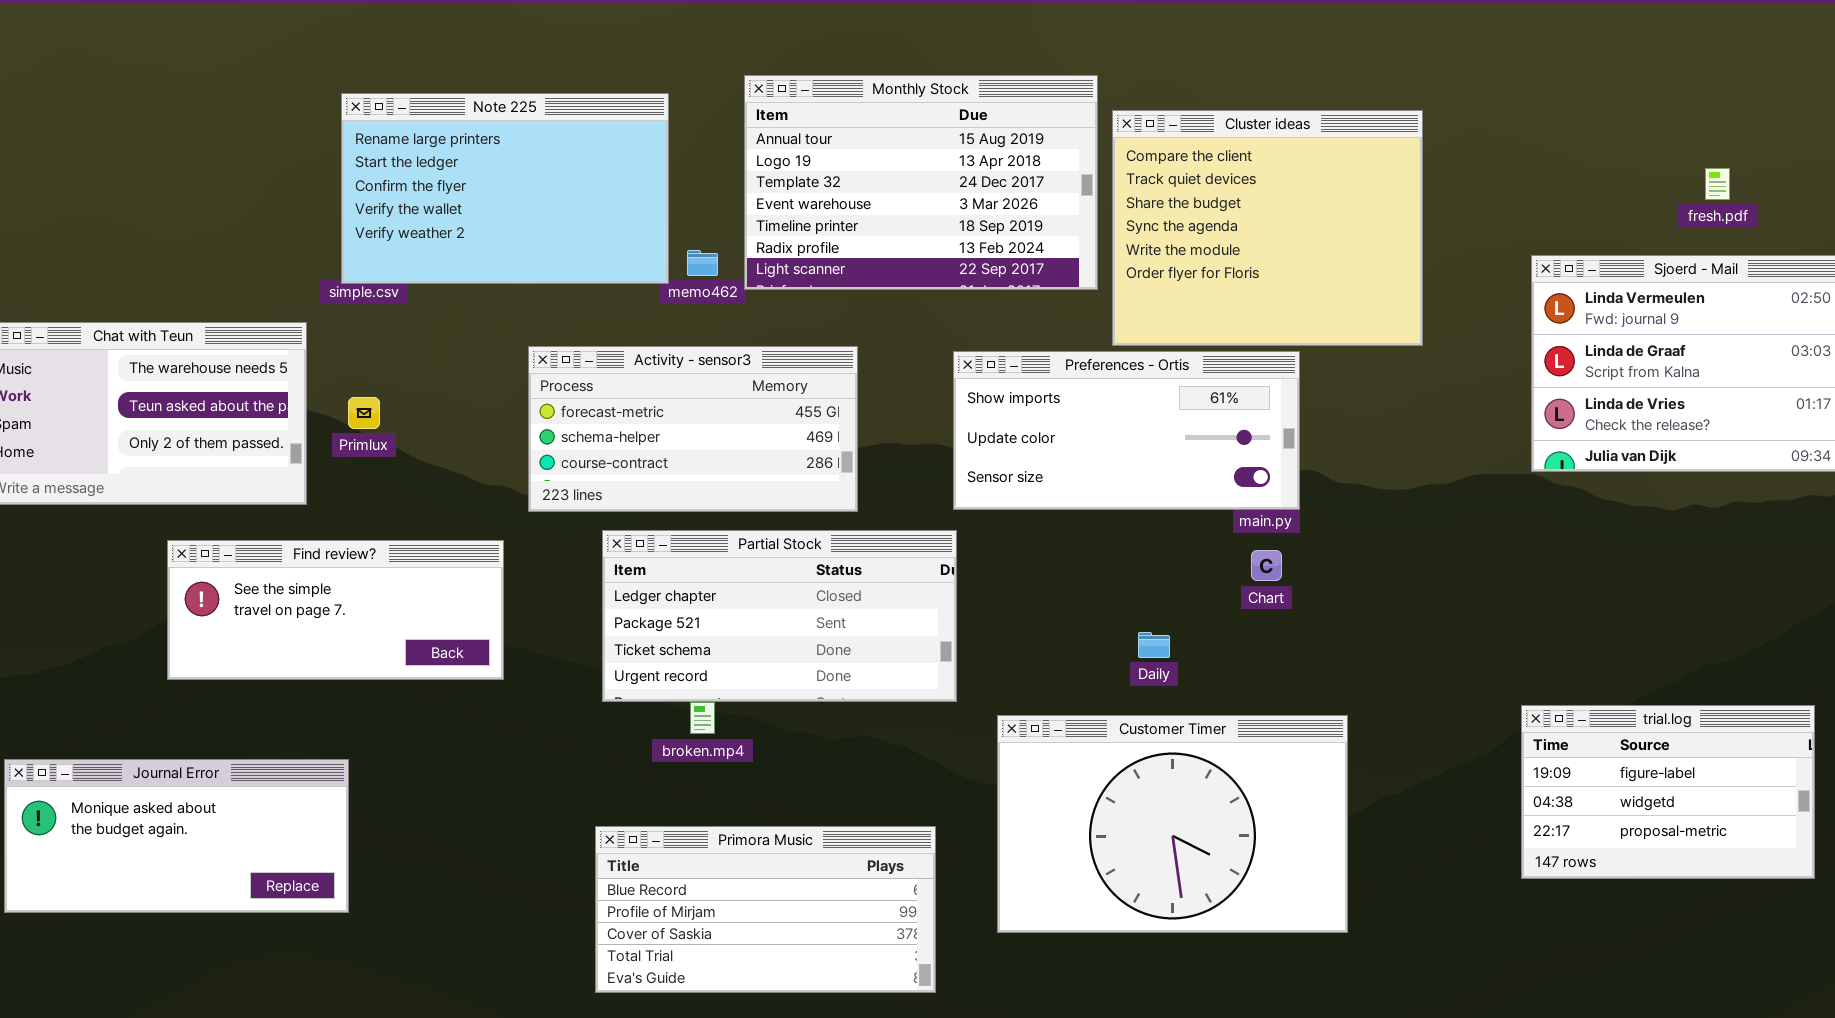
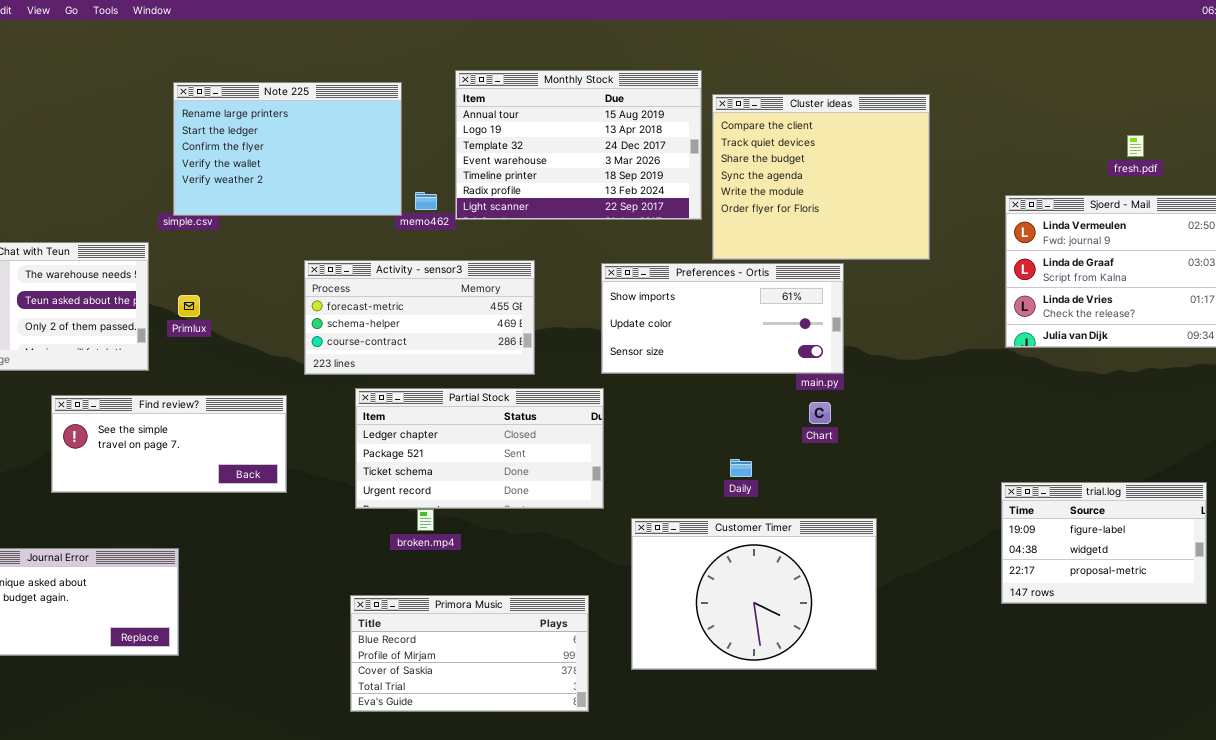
trial.log: [1521,705,1815,879] -> [1001,482,1207,604], moved

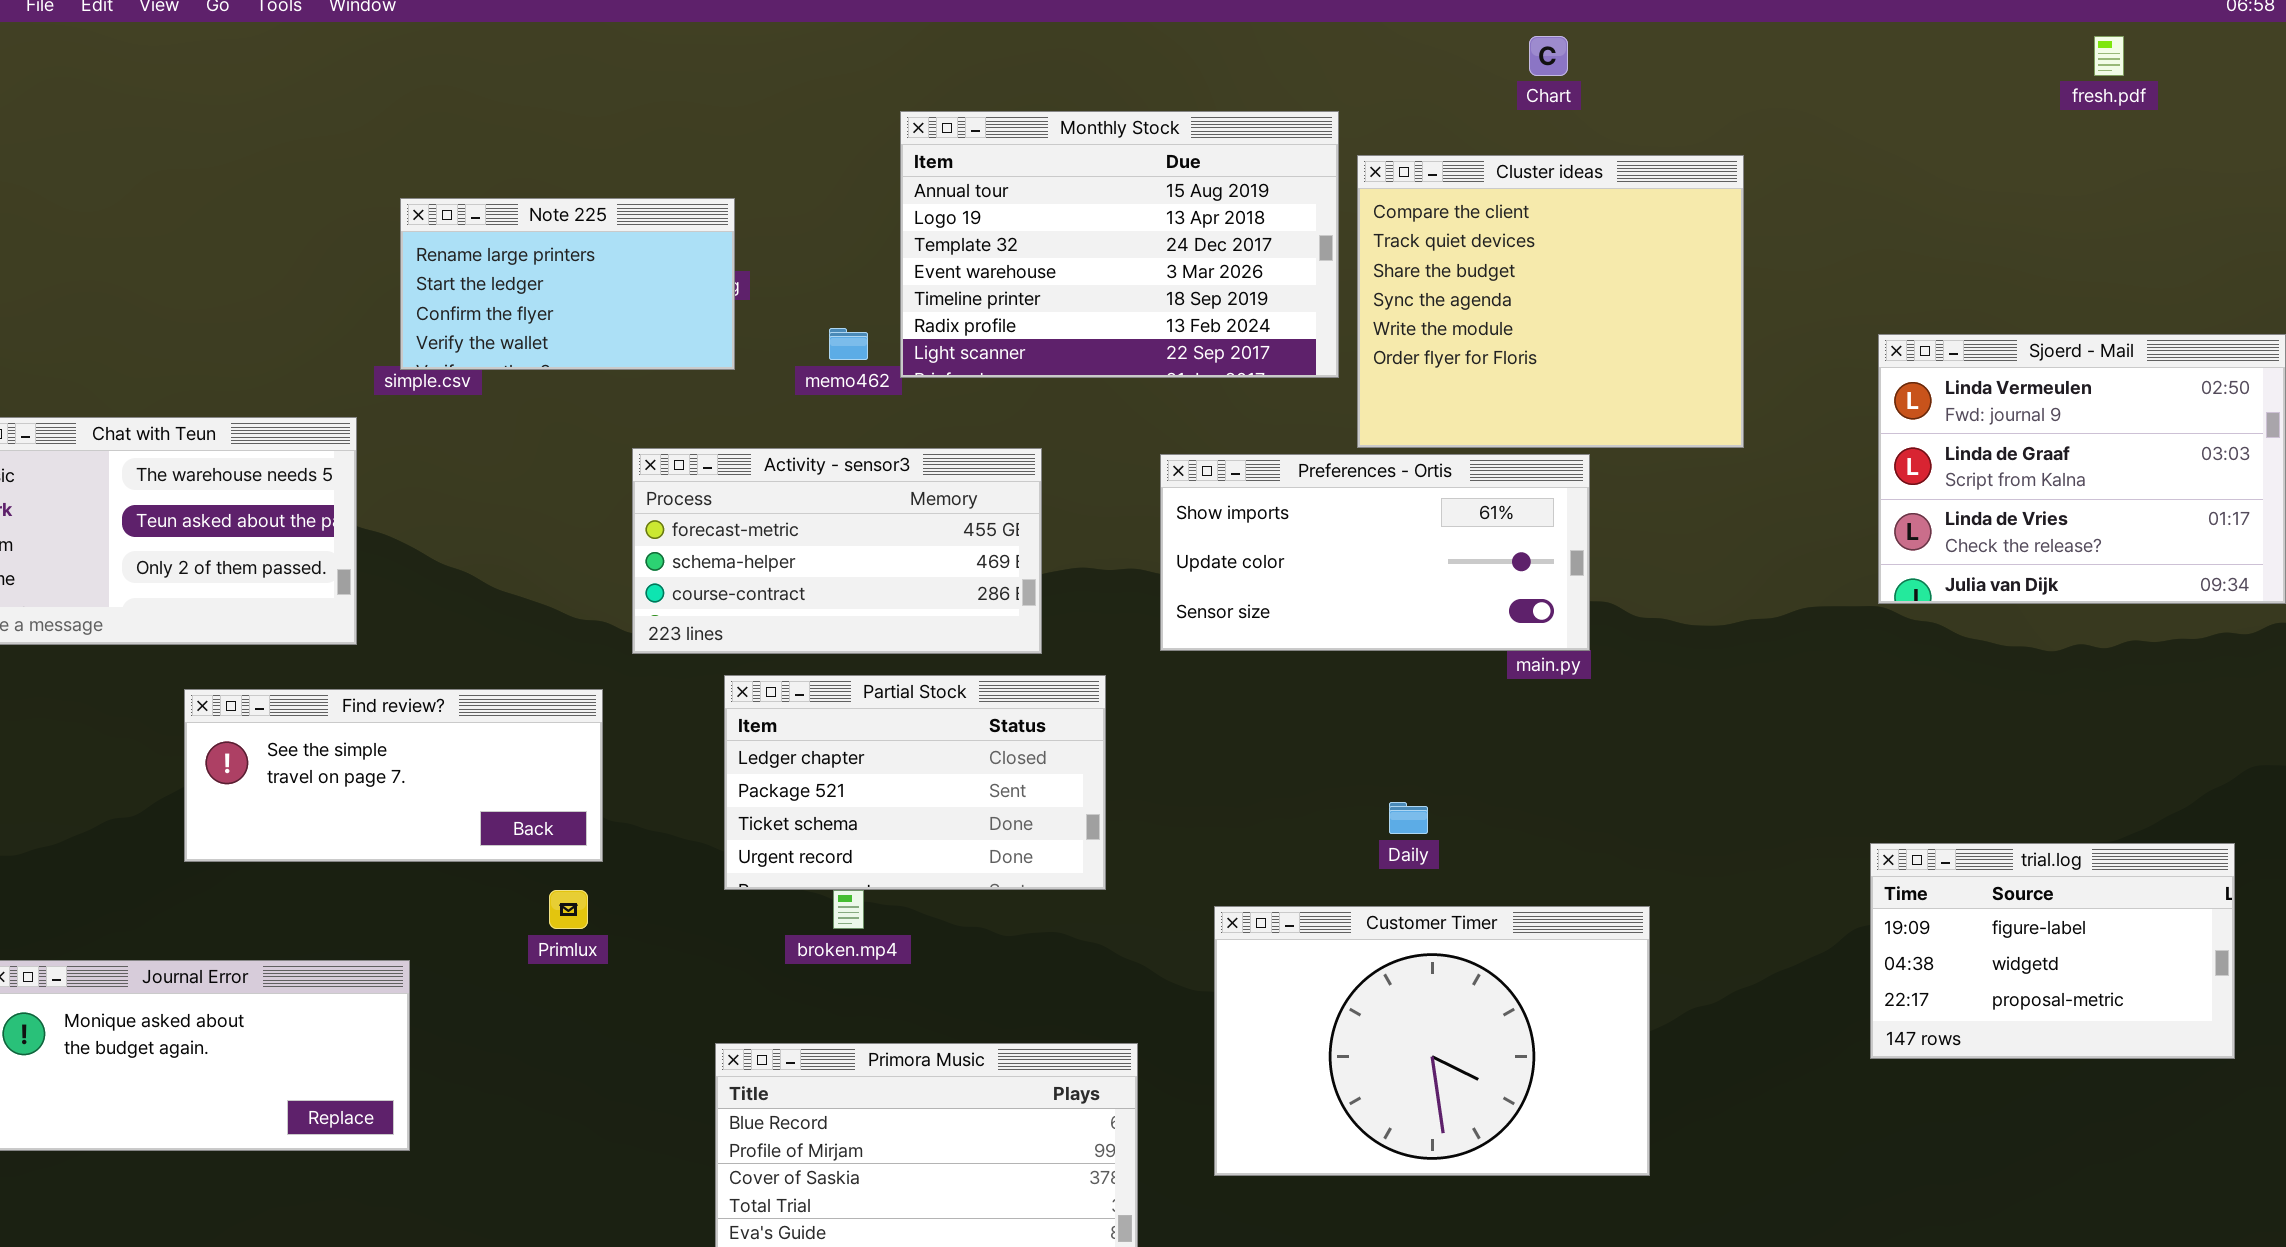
Note 225: [173,82,402,216] -> [400,198,735,370], resized
fresh.pdf: [1127,135,1144,157] -> [2094,36,2124,76], moved
Primlux: [178,295,200,317] -> [549,890,588,929], moved
Partial Stock: [355,388,604,509] -> [724,675,1106,890], resized
Chart: [809,402,831,424] -> [1529,36,1568,76], moved

